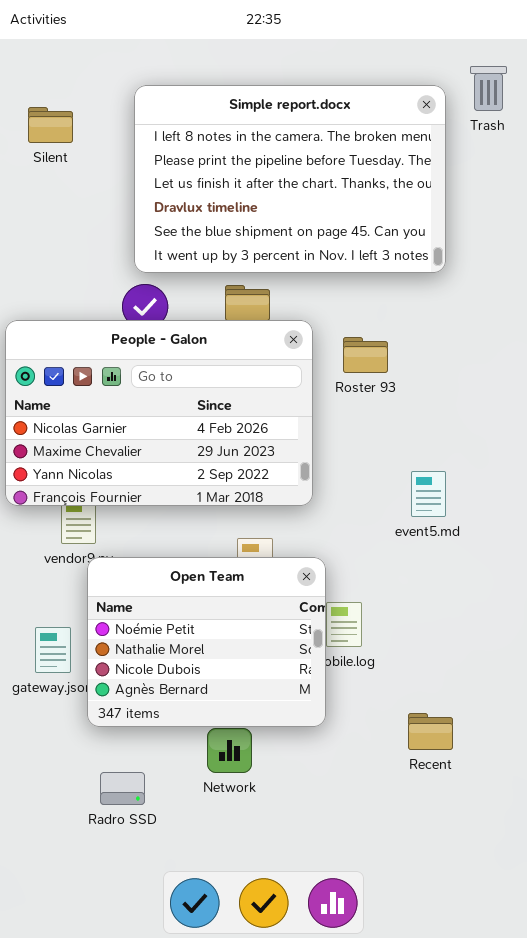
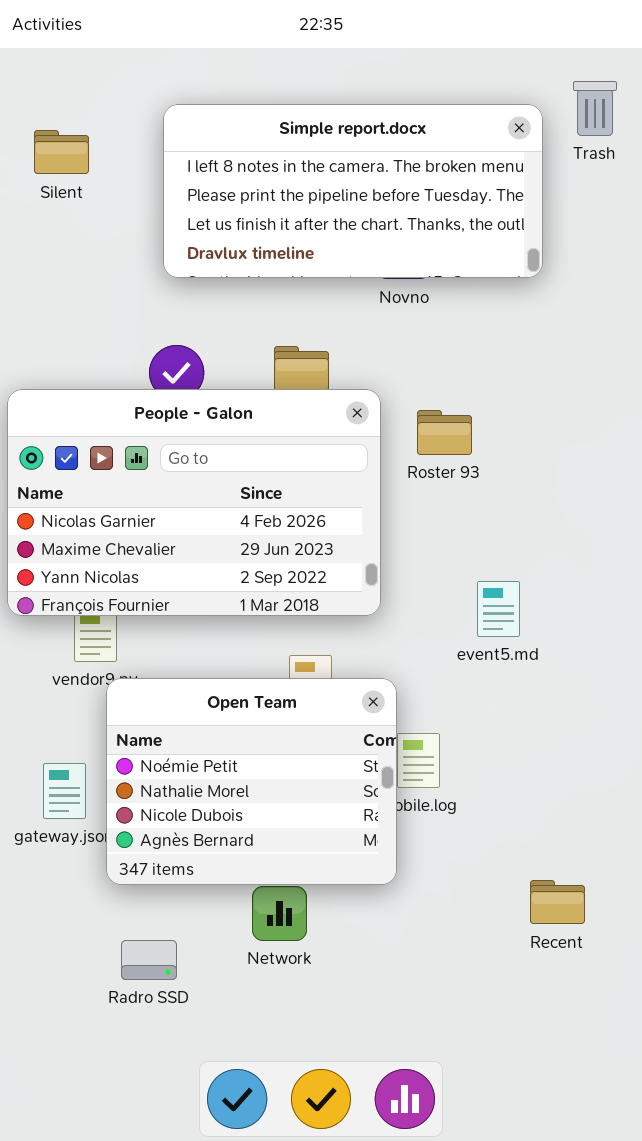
Simple report.docx: [134,85,446,273] -> [163,104,543,278], resized
event5.md: [411,471,446,517] -> [477,581,520,637], moved
Recent: [408,713,453,750] -> [530,880,585,924], moved

